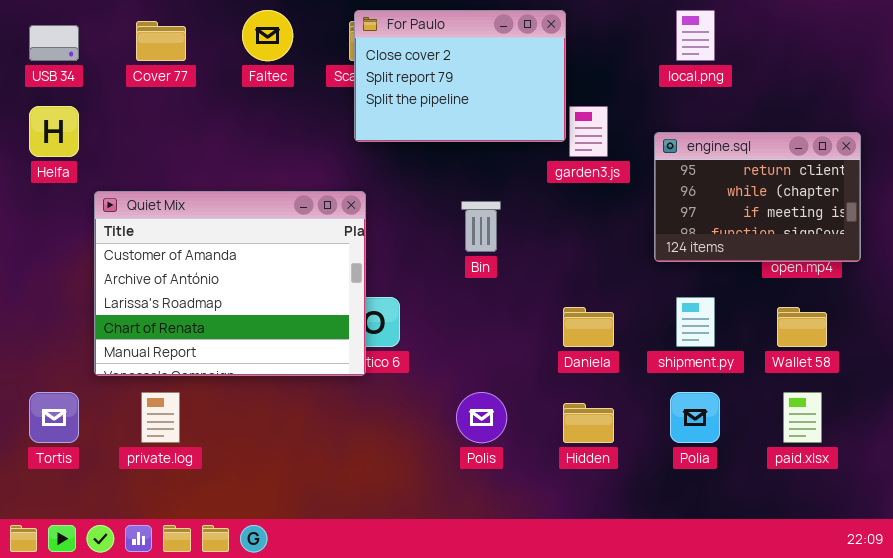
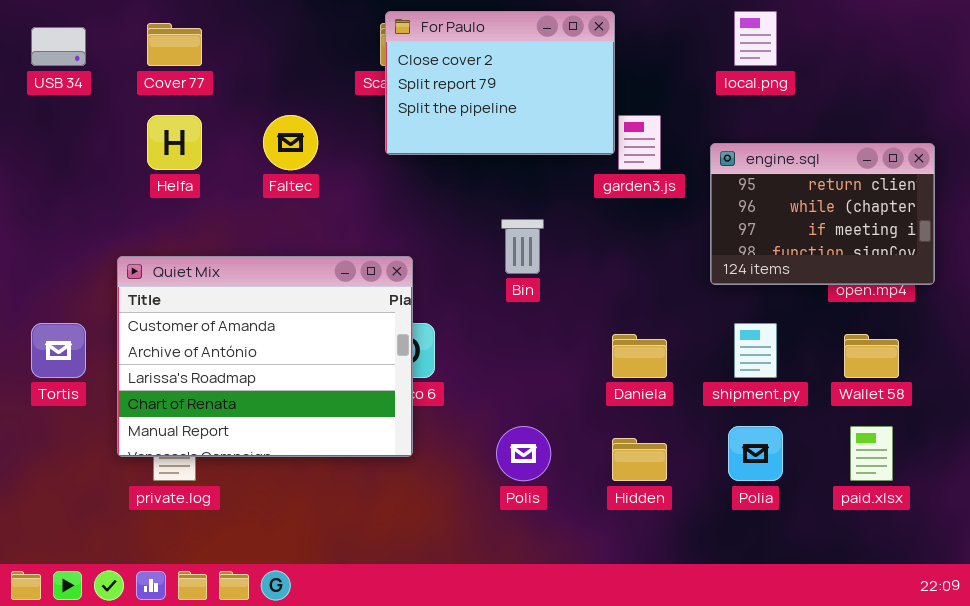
Faltec: [242,10,293,61] -> [263,115,318,170], moved
Helfa: [29,106,79,157] -> [147,115,202,170], moved
Quiet Mix: [94,191,366,376] -> [117,256,413,457], moved
Tortis: [29,392,79,443] -> [31,323,86,378], moved

